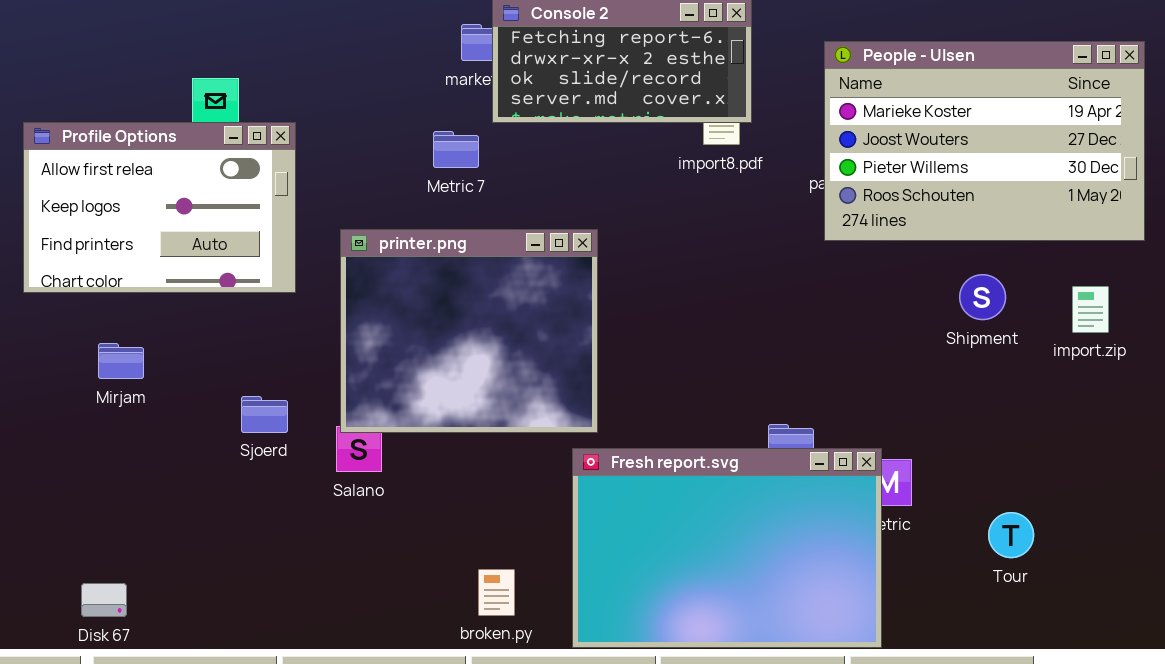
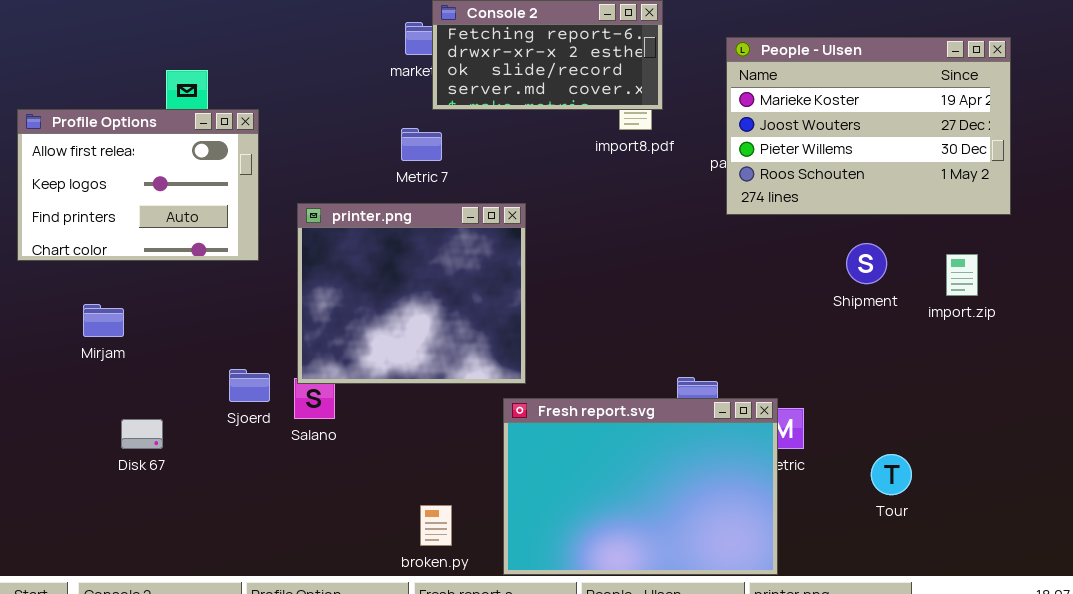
Metric 7: [433,131,479,168] -> [401,128,442,161], moved
Sjoerd: [241,396,288,433] -> [229,369,270,402], moved
Disk 67: [81,583,127,617] -> [121,419,163,449], moved

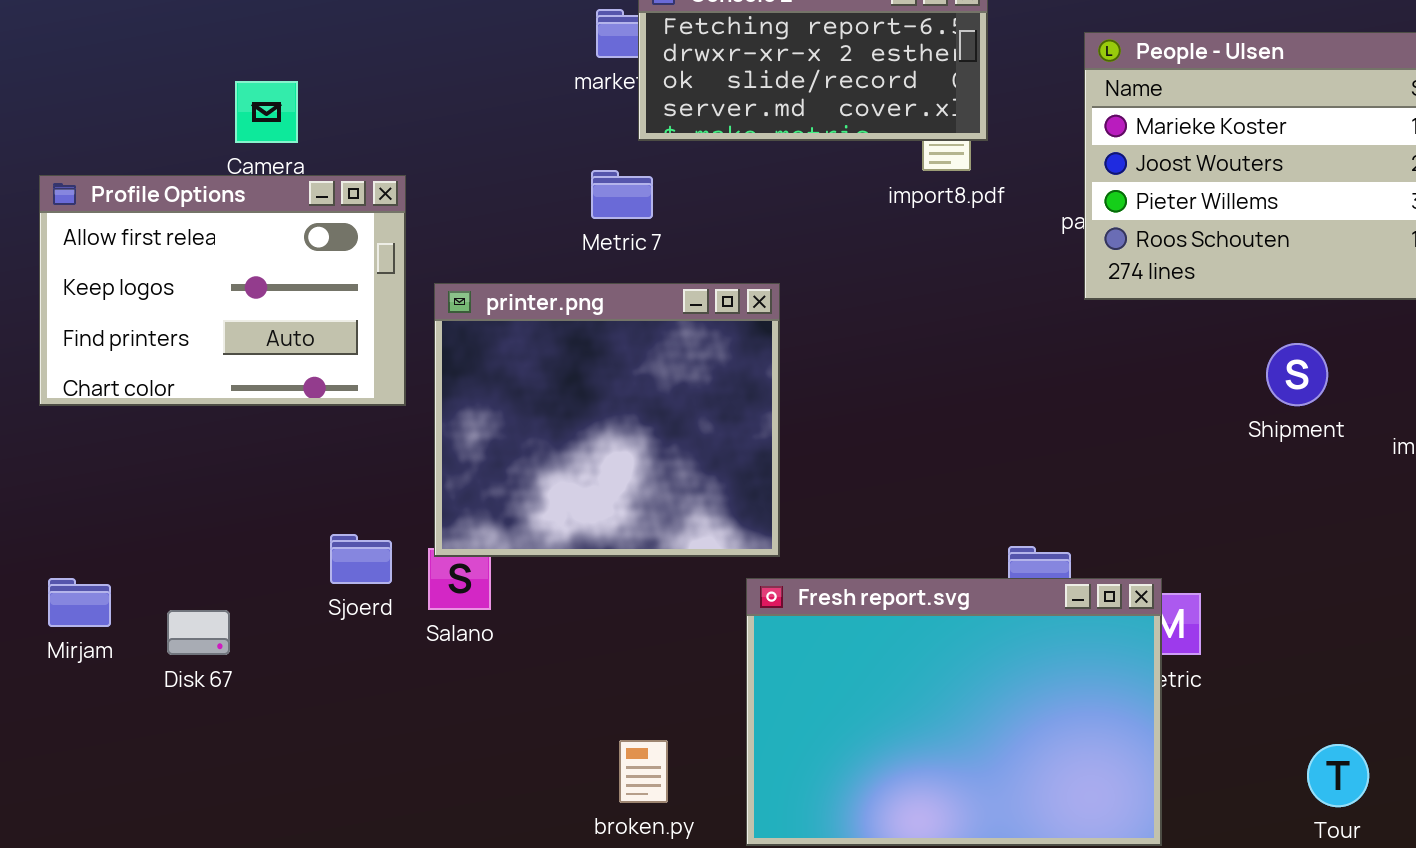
Profile Options: [17,109,259,261] -> [39,175,406,406], moved
Mirjam: [83,304,124,337] -> [48,578,111,627], moved
Tour: [871,454,912,495] -> [1307,744,1369,807], moved

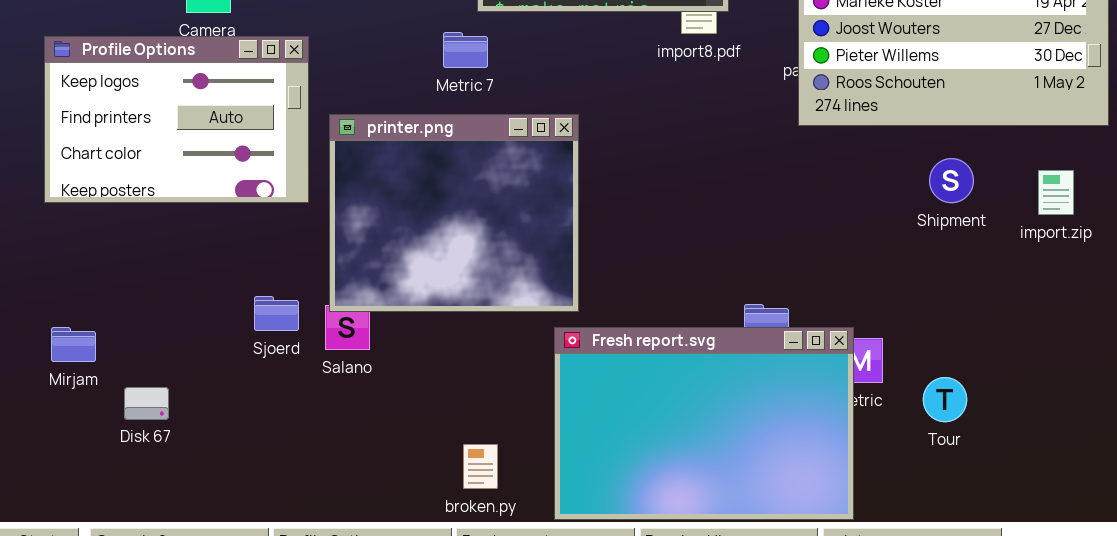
Profile Options: [39,175,406,406] -> [44,36,309,203], scrolled down 1 row
Disk 67: [167,610,230,655] -> [124,387,169,420], moved
Tour: [1307,744,1369,807] -> [923,377,967,422], moved

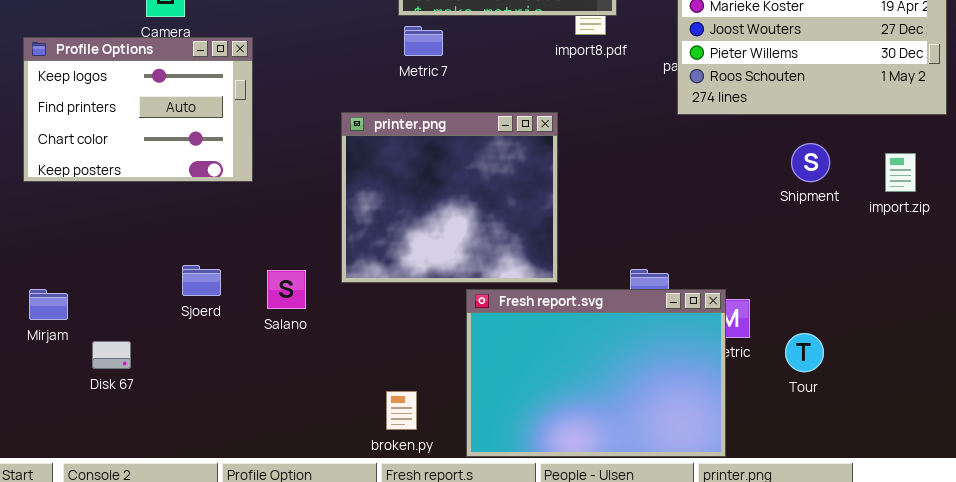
Metric 7: [443,32,488,68] -> [404,26,443,56], moved
printer.png: [329,114,579,312] -> [341,112,558,283], moved
Sjoerd: [254,296,299,331] -> [182,265,221,296], moved

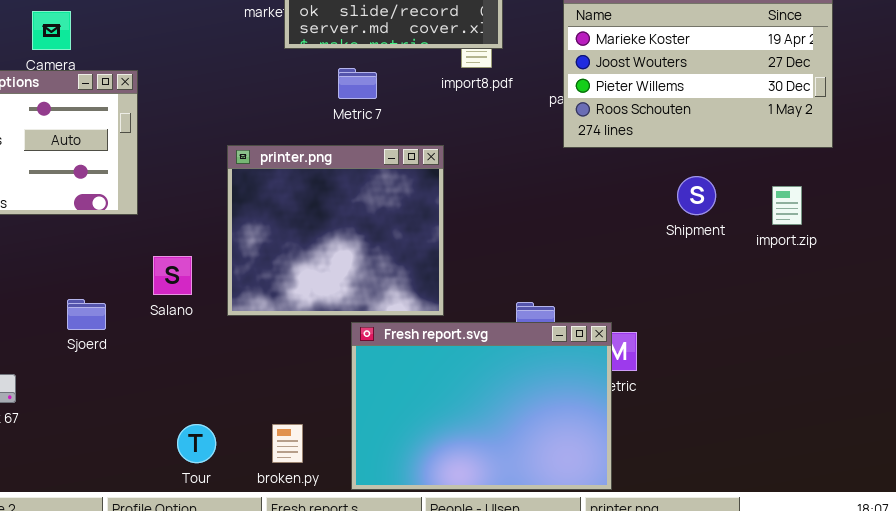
Metric 7: [404,26,443,56] -> [338,68,377,99], moved
Salano: [267,270,306,309] -> [153,256,192,295], moved
Tour: [785,333,824,372] -> [177,424,216,463], moved

